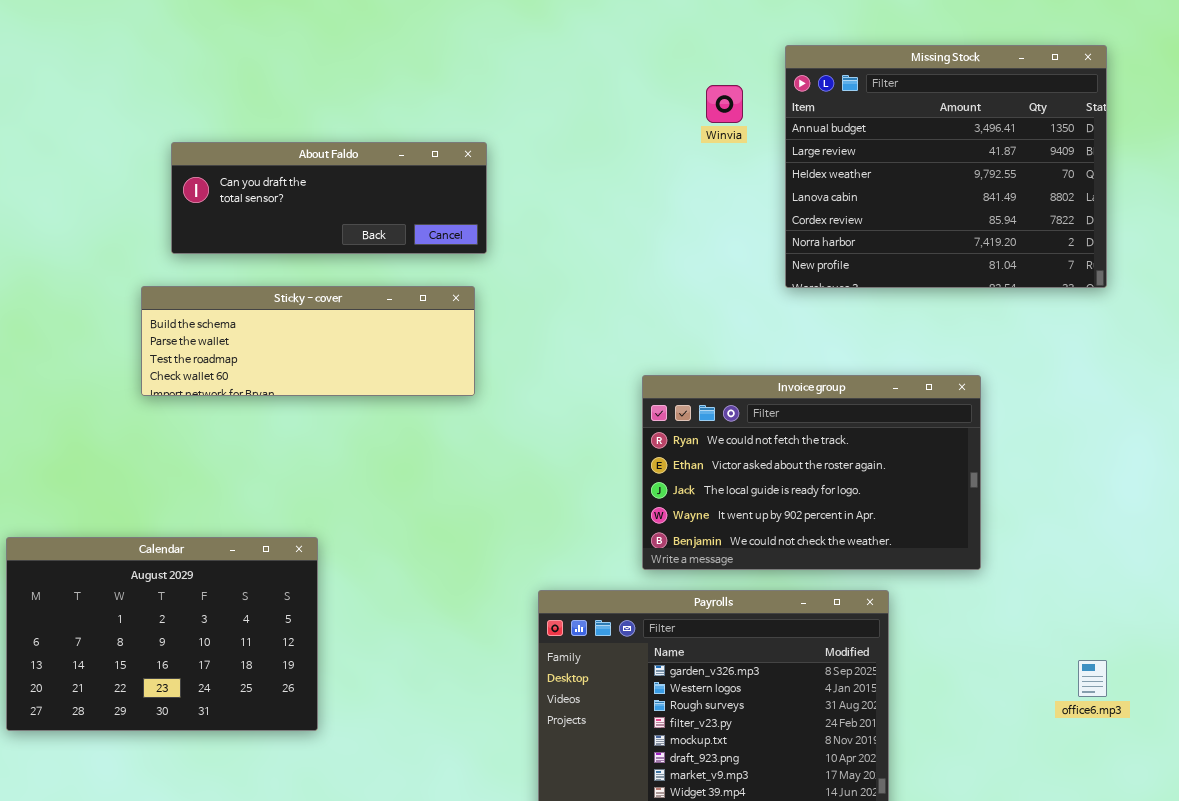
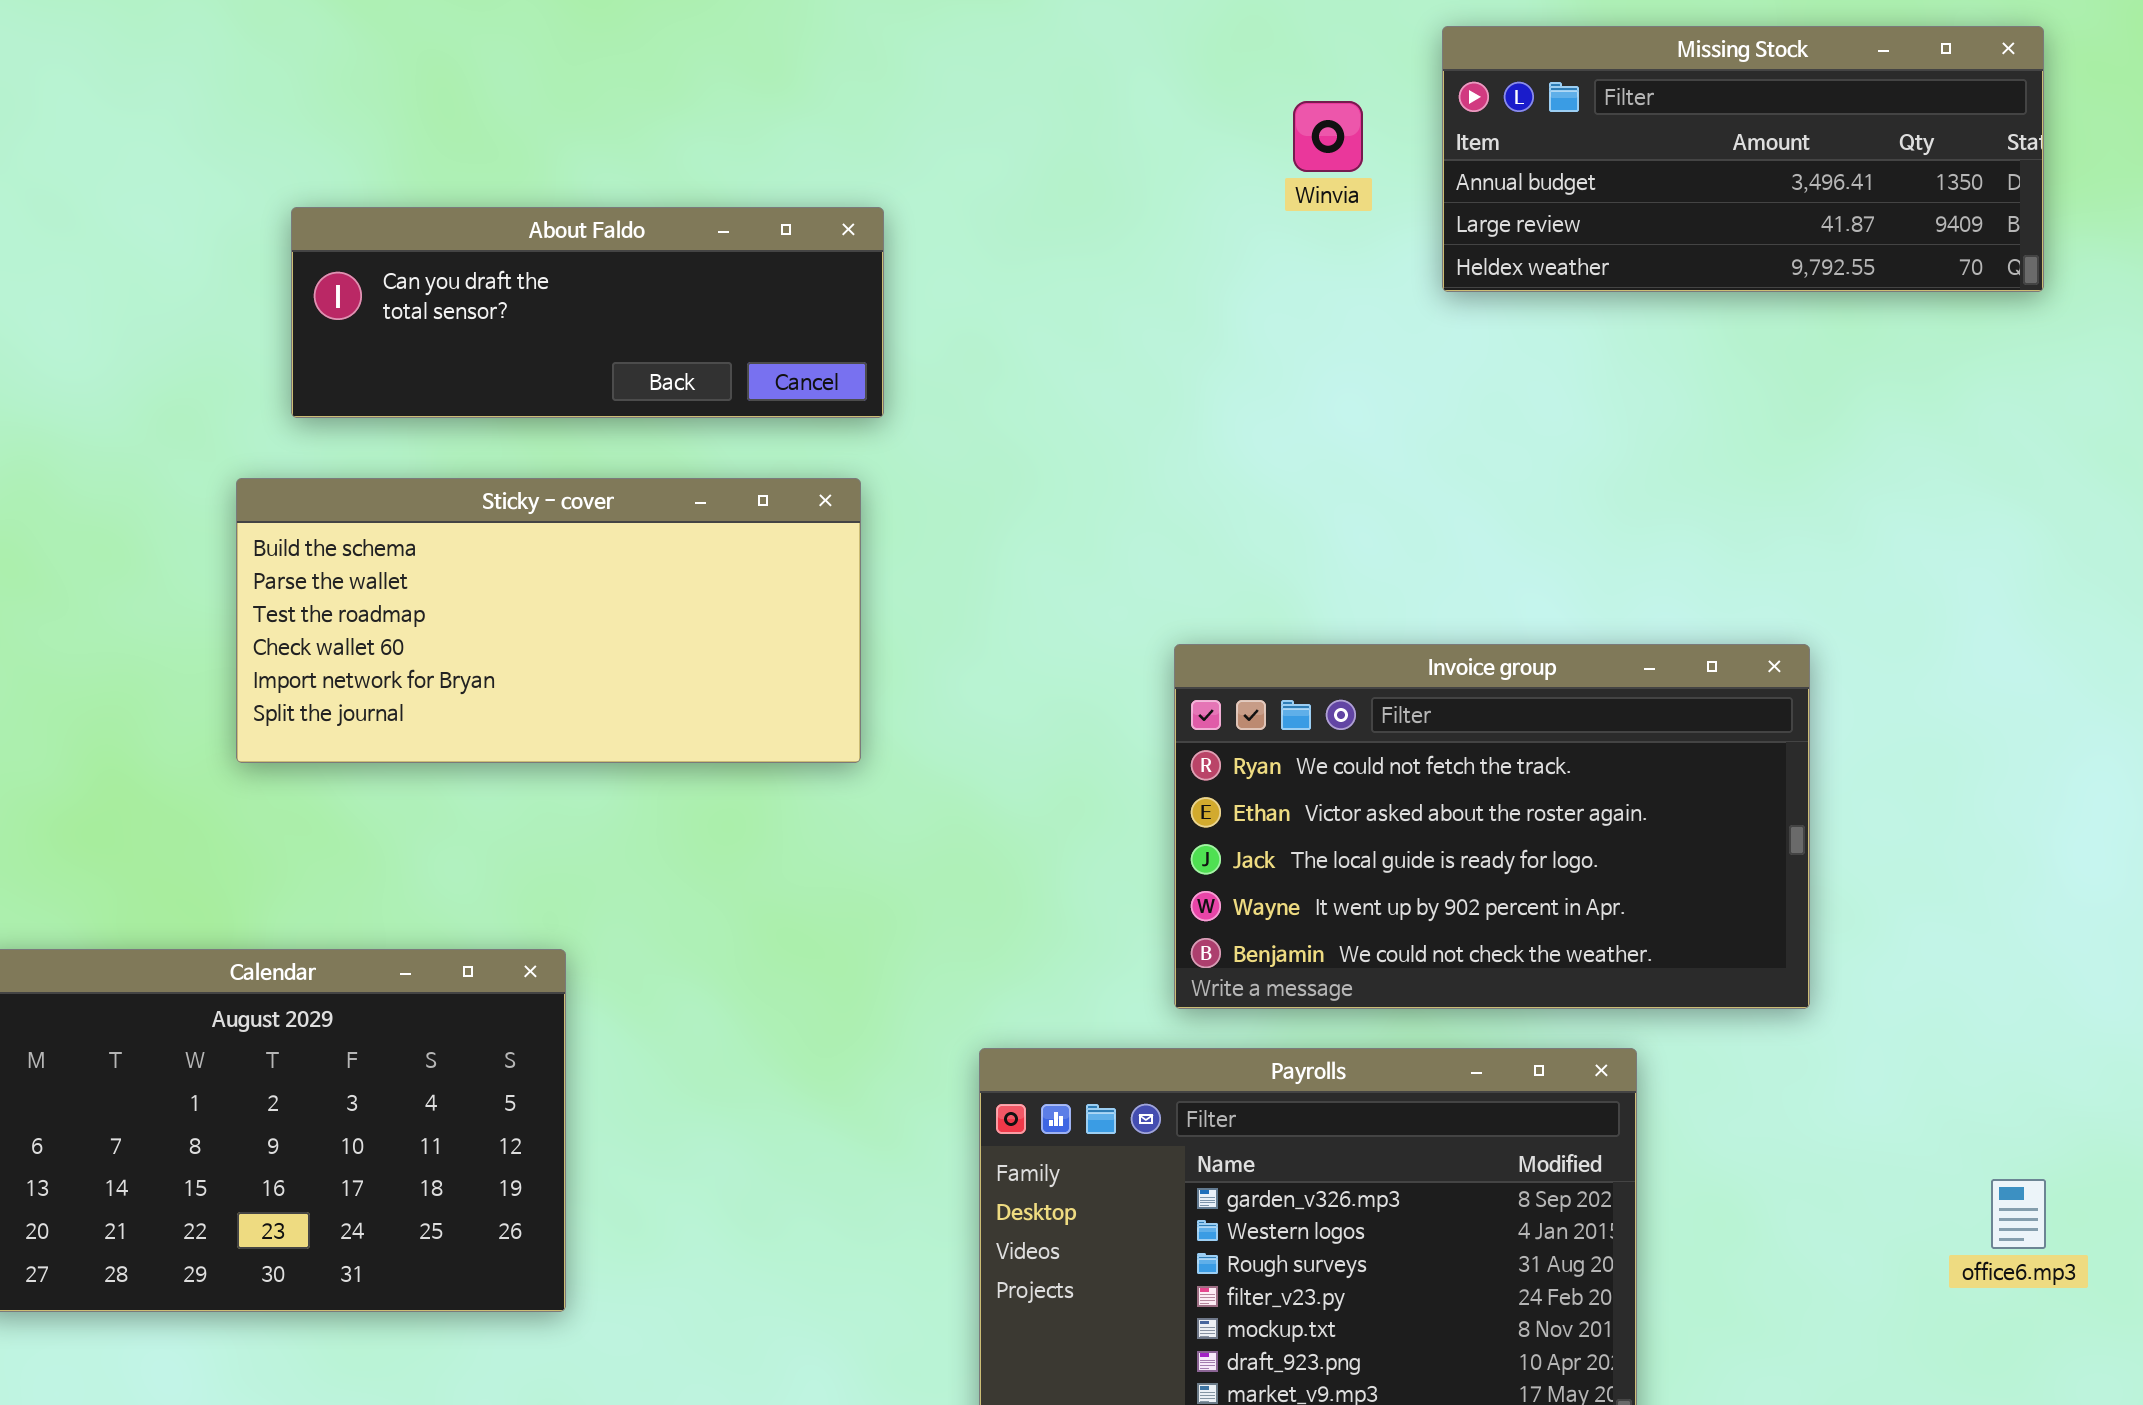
Missing Stock: [785,45,1107,288] -> [1442,26,2044,292], resized
Sticky - cover: [141,286,475,396] -> [236,478,861,763], resized

